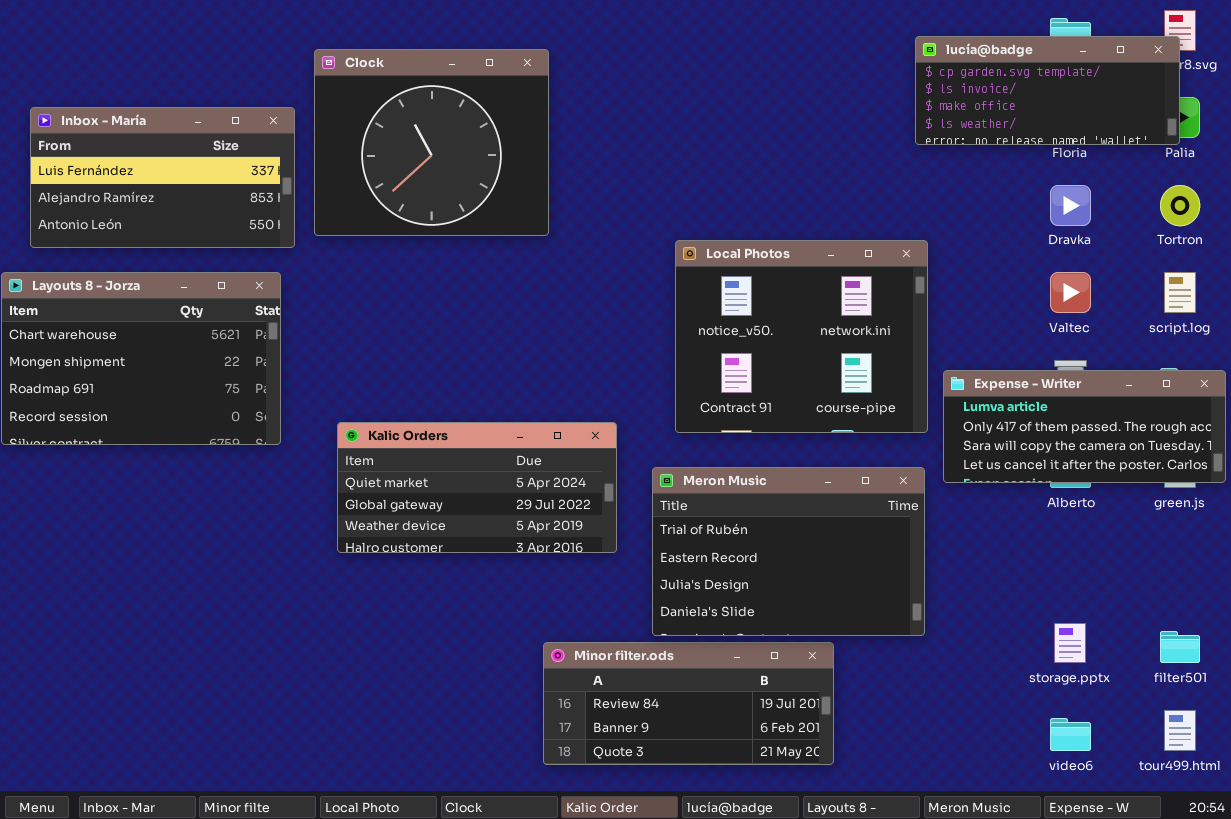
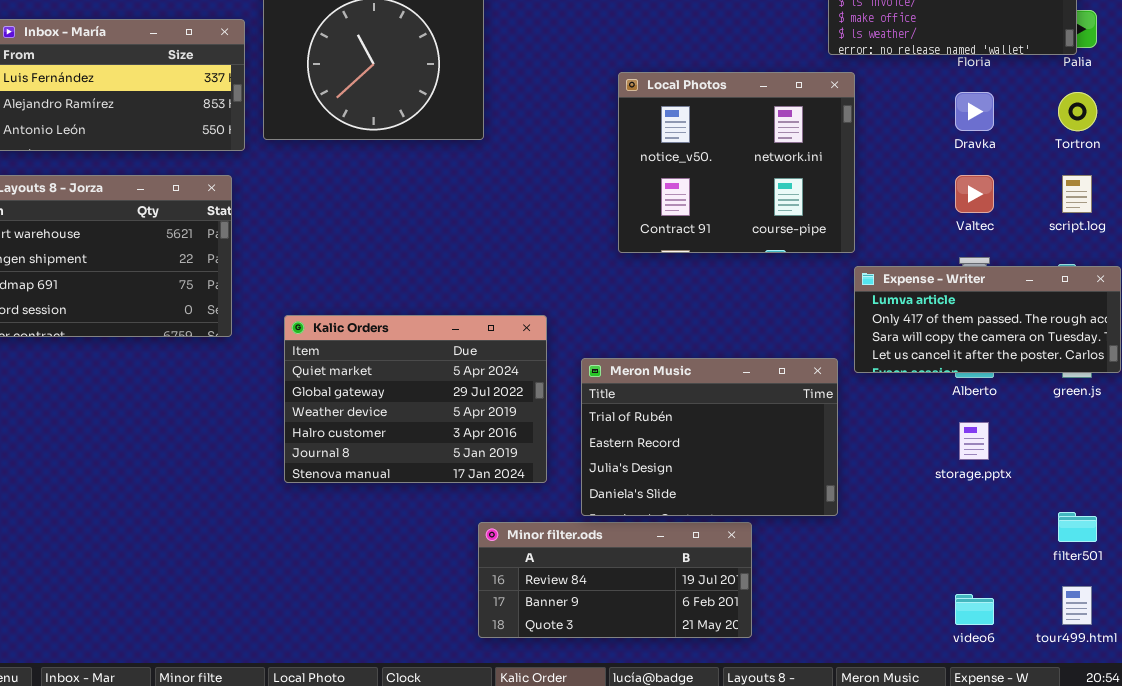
Local Photos: [675,240,928,433] -> [618,72,855,253], moved
Kalic Orders: [337,422,617,553] -> [284,315,547,483], resized
storage.pptx: [1054,623,1086,663] -> [959,422,989,460], moved

